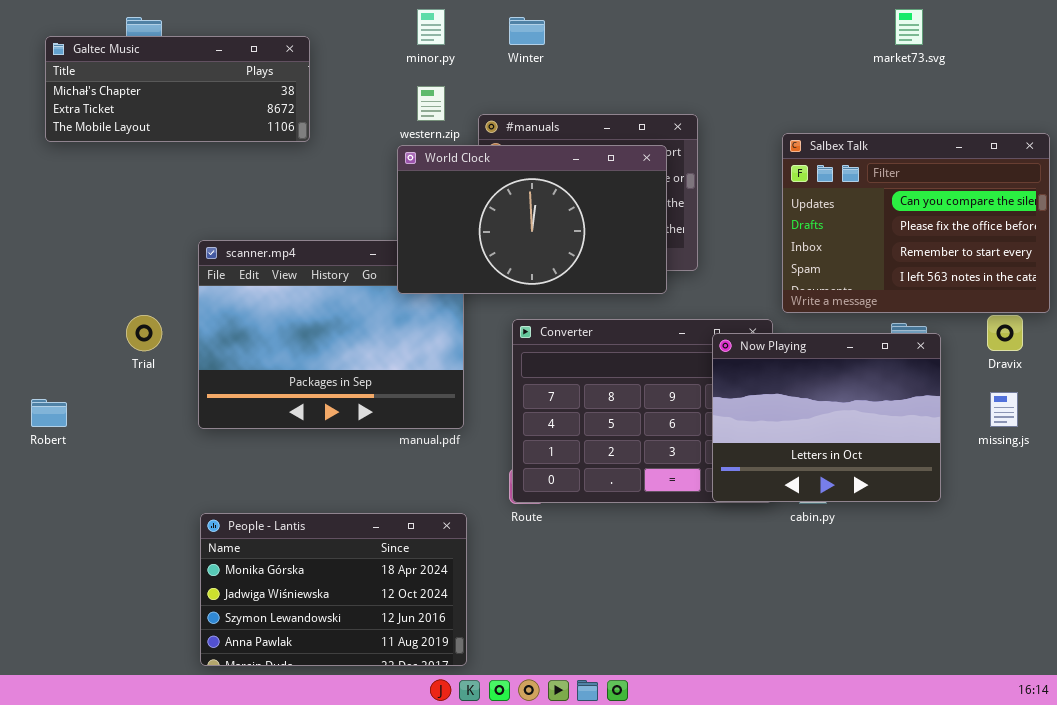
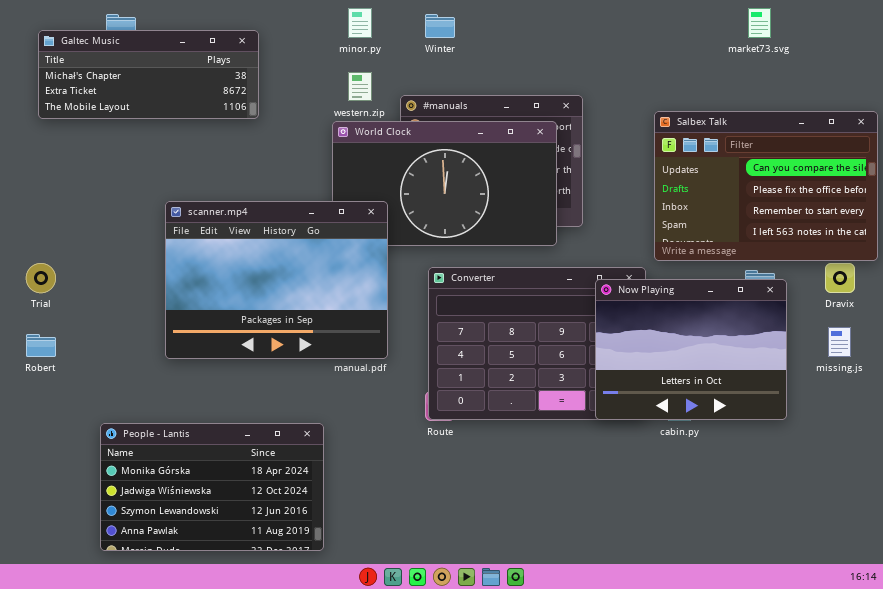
scanner.mp4: [198,240,464,429] -> [165,201,388,359], raised
Trial: [126,315,162,351] -> [26,263,56,293], moved
People - Lantis: [200,513,467,666] -> [100,423,324,551], moved

